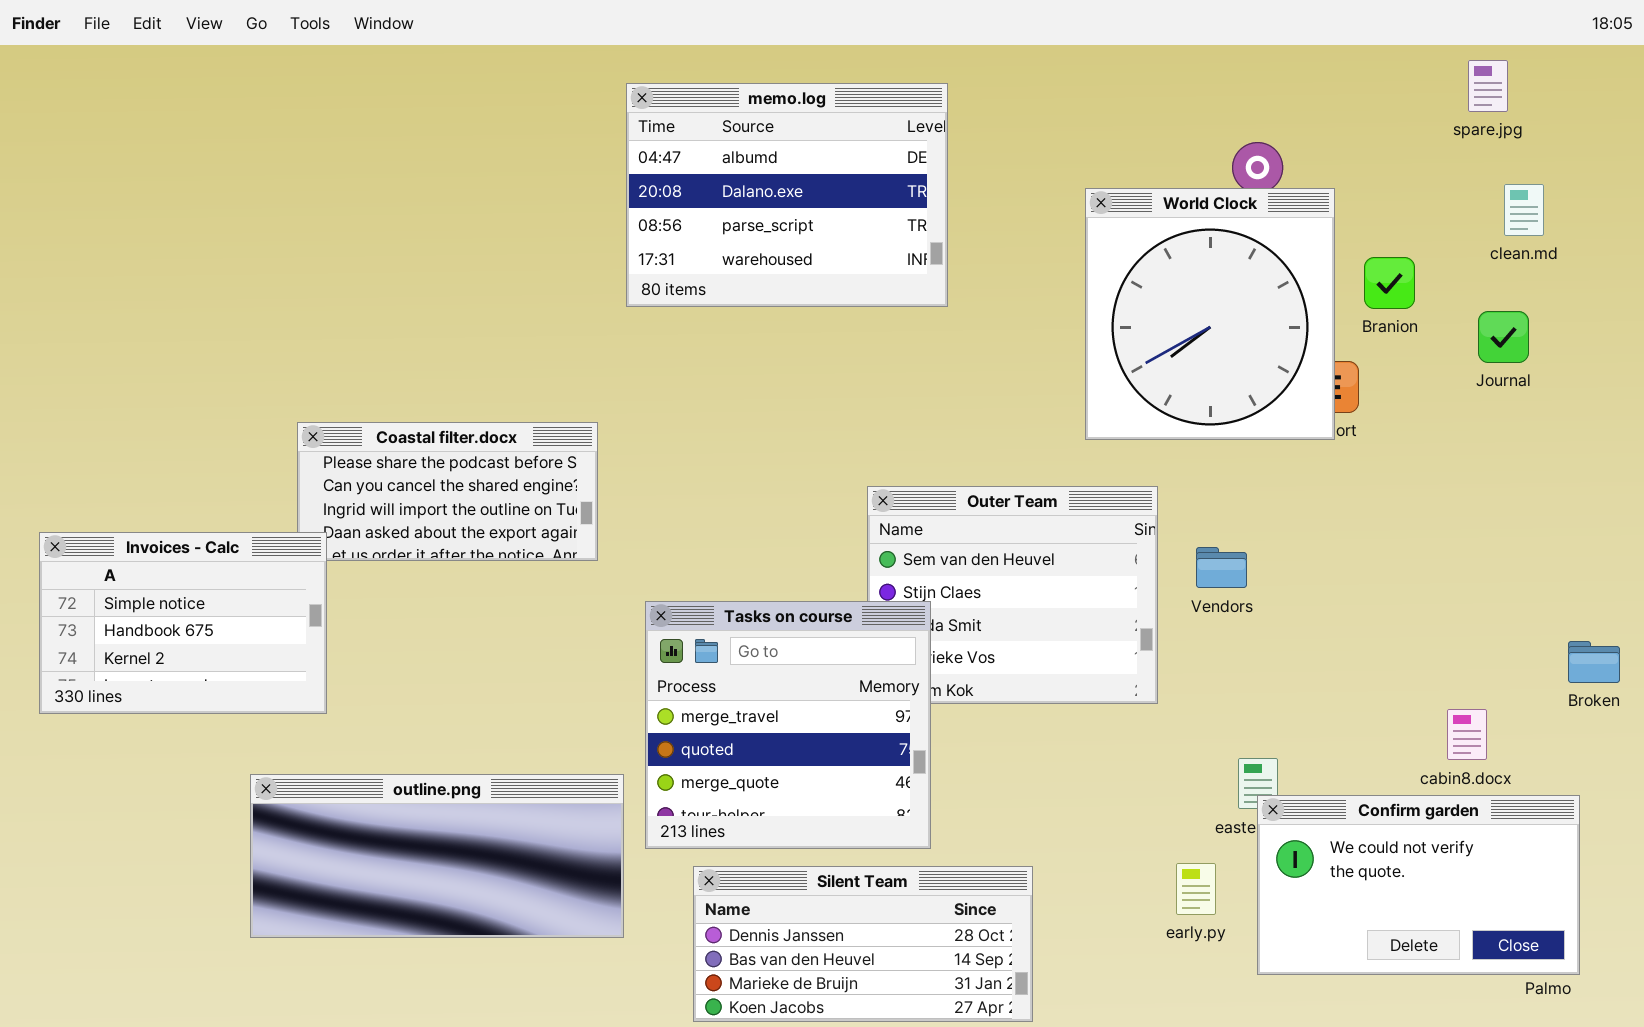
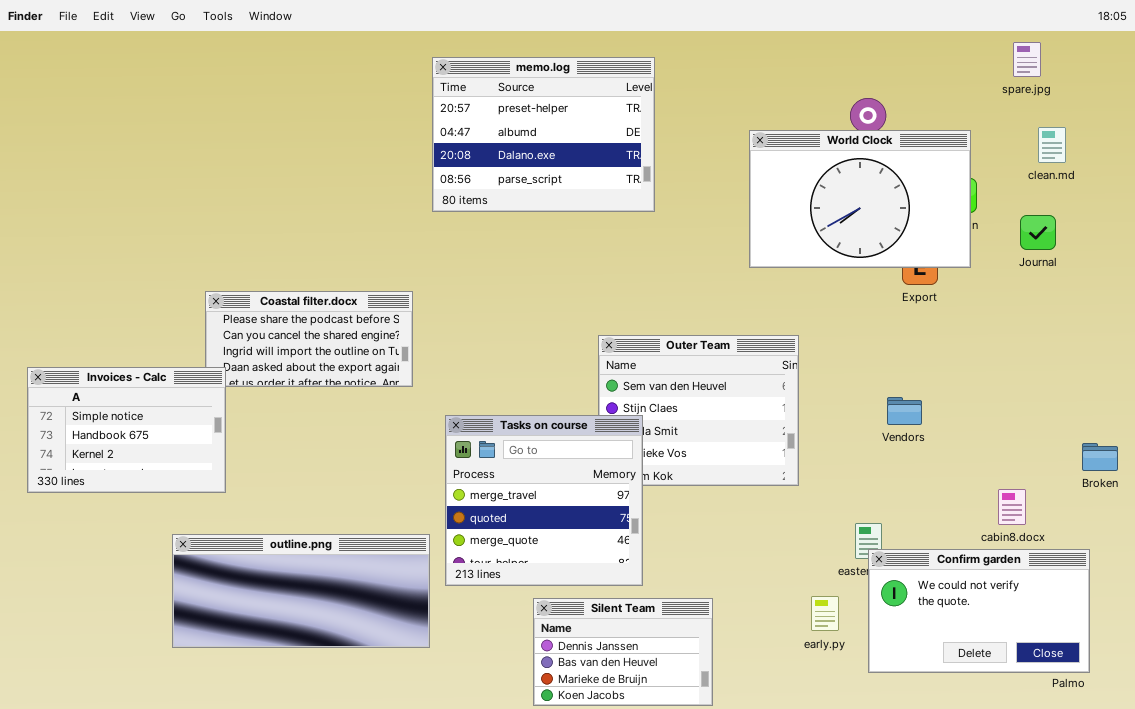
memo.log: [626,83,948,307] -> [432,57,655,212], scrolled up 1 row
World Clock: [1085,188,1335,440] -> [749,130,971,268], resized
Vendors: [1196,547,1247,588] -> [887,397,922,425], moved
Silent Team: [693,866,1033,1022] -> [533,598,713,706], resized

